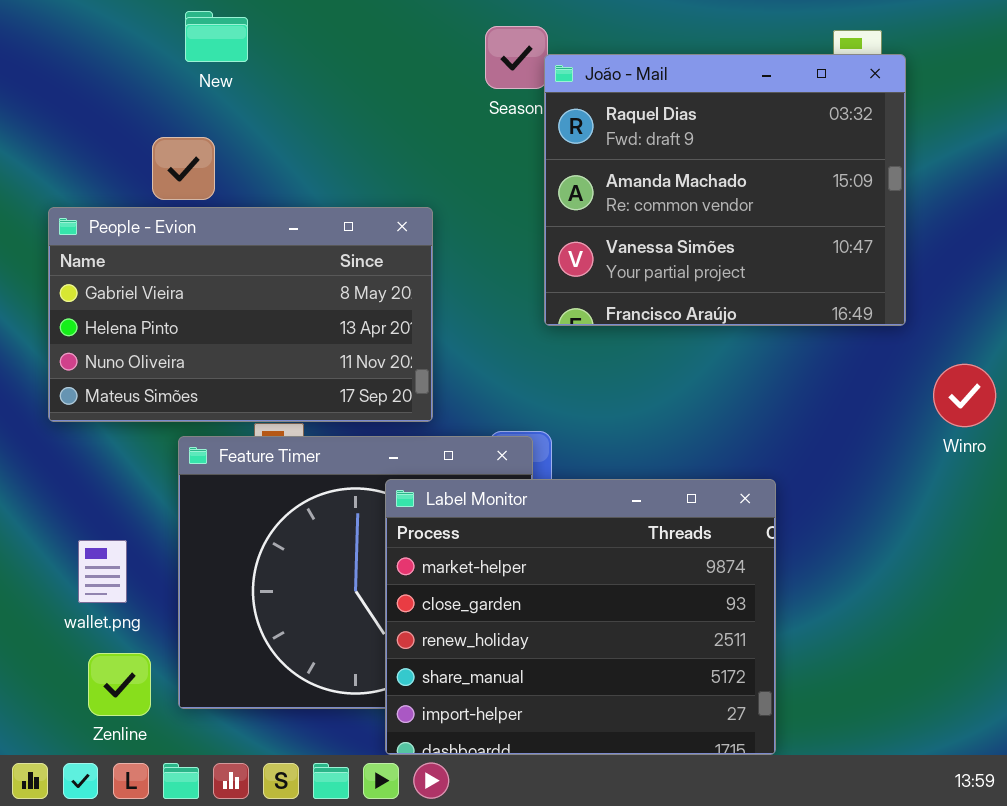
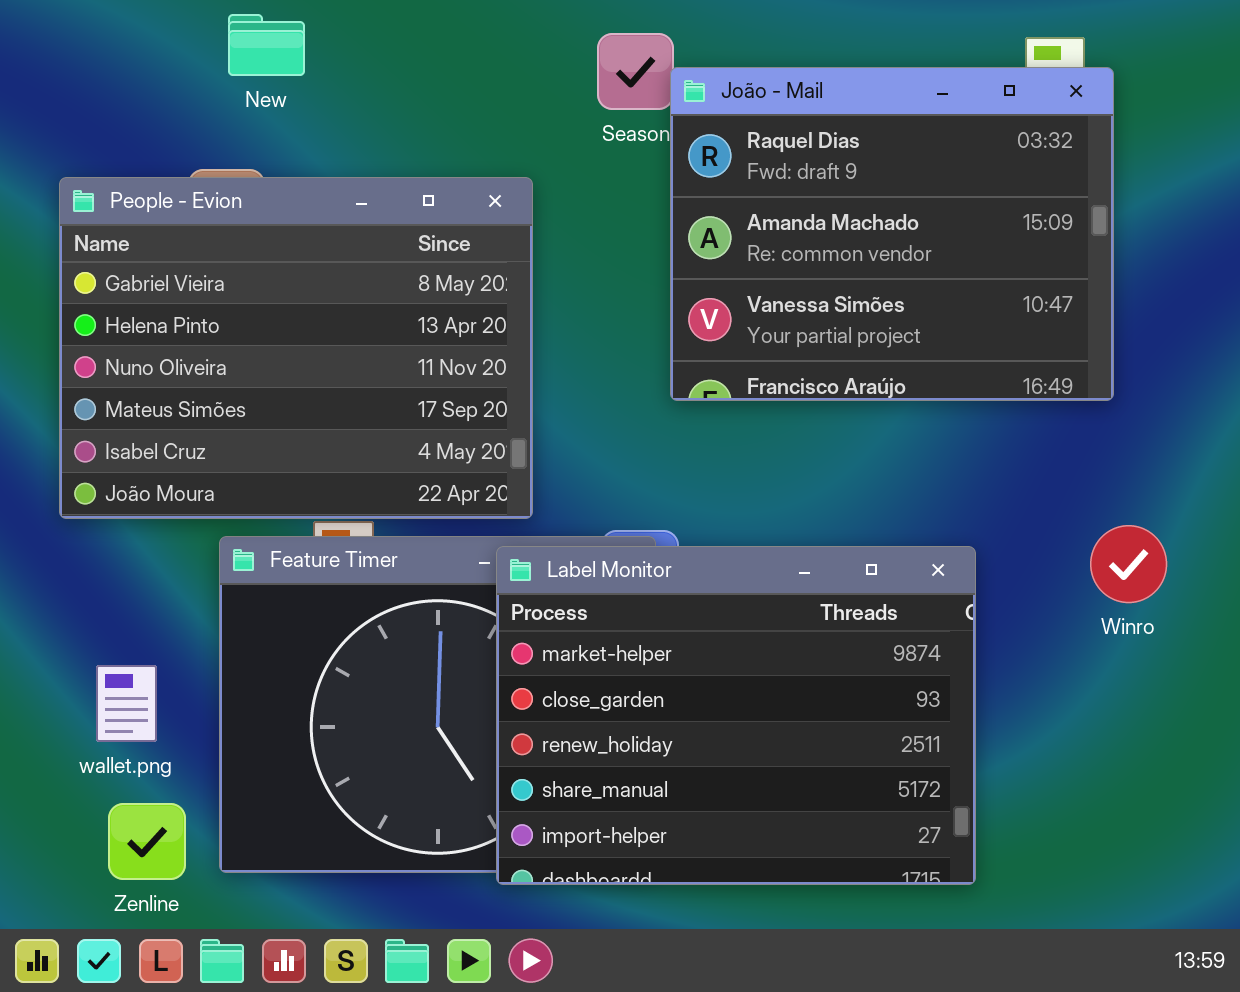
People - Evion: [48,207,433,422] -> [59,177,533,519], resized
Winro: [933,364,996,427] -> [1090,525,1167,603], moved
Label Monitor: [385,479,776,755] -> [496,546,976,885], moved

